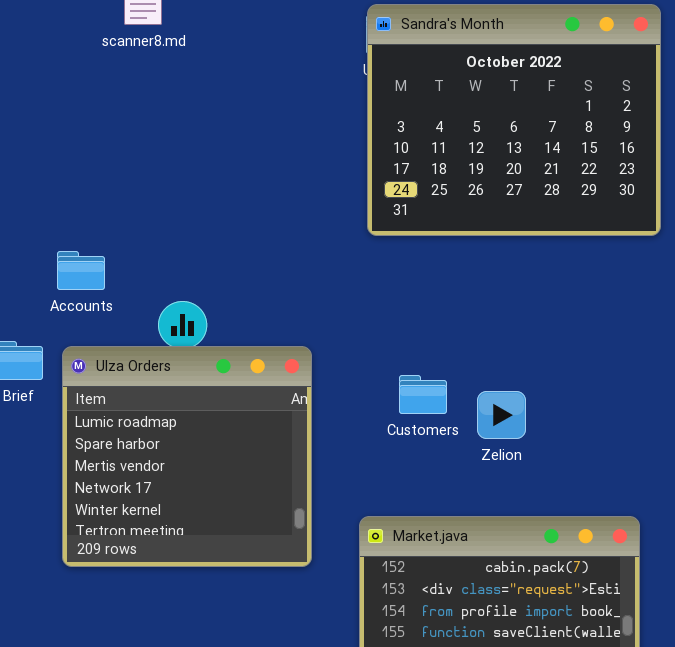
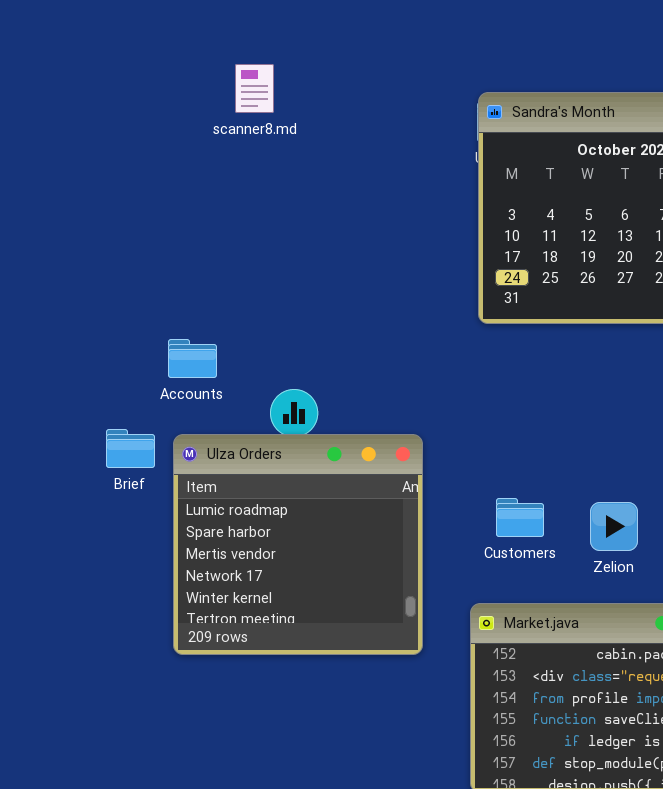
Customers: [399,375,447,414] -> [496,498,544,537], moved
Zelion: [477,391,526,439] -> [590,502,638,551], moved

